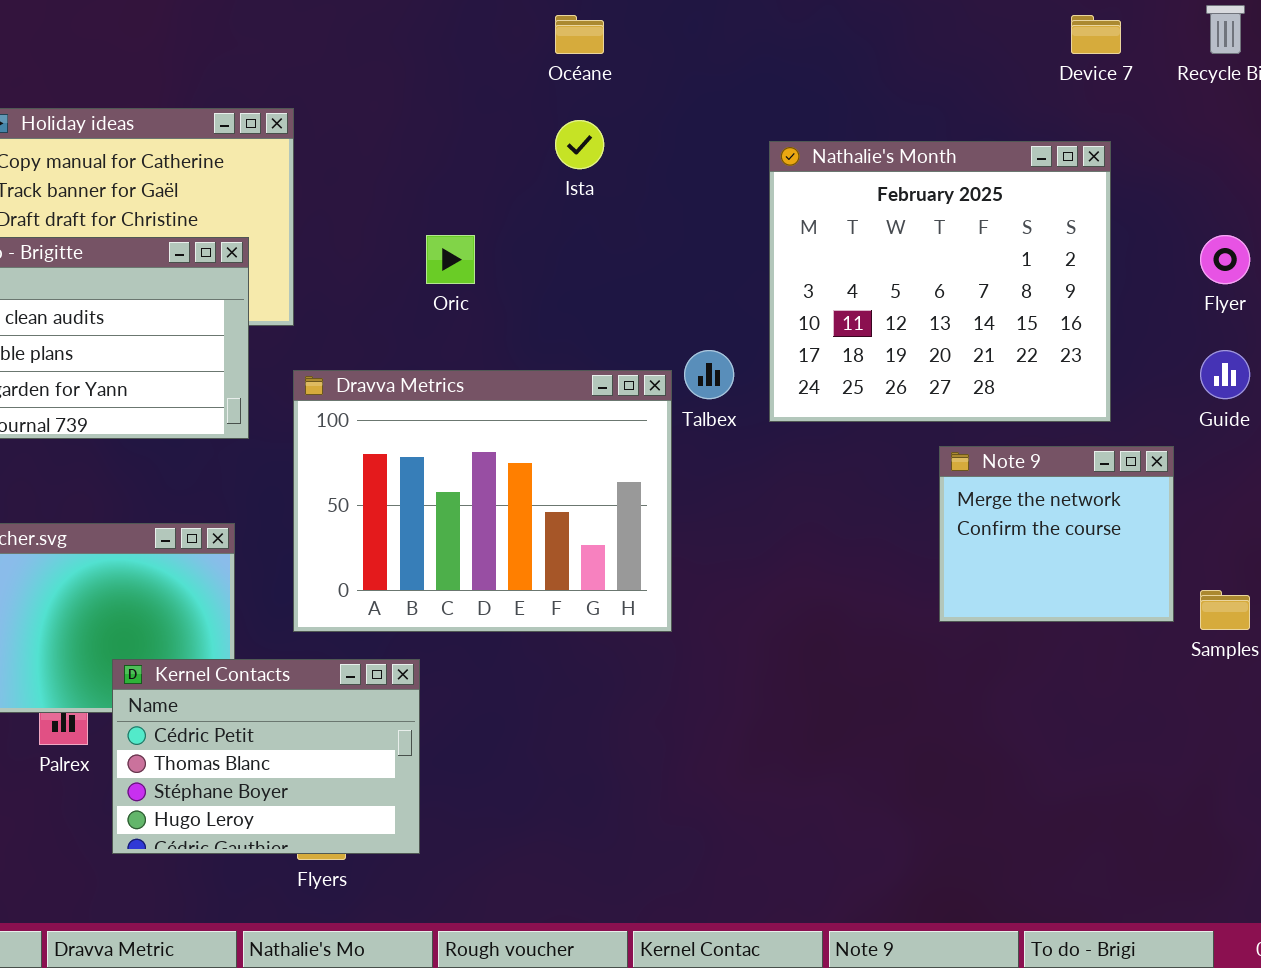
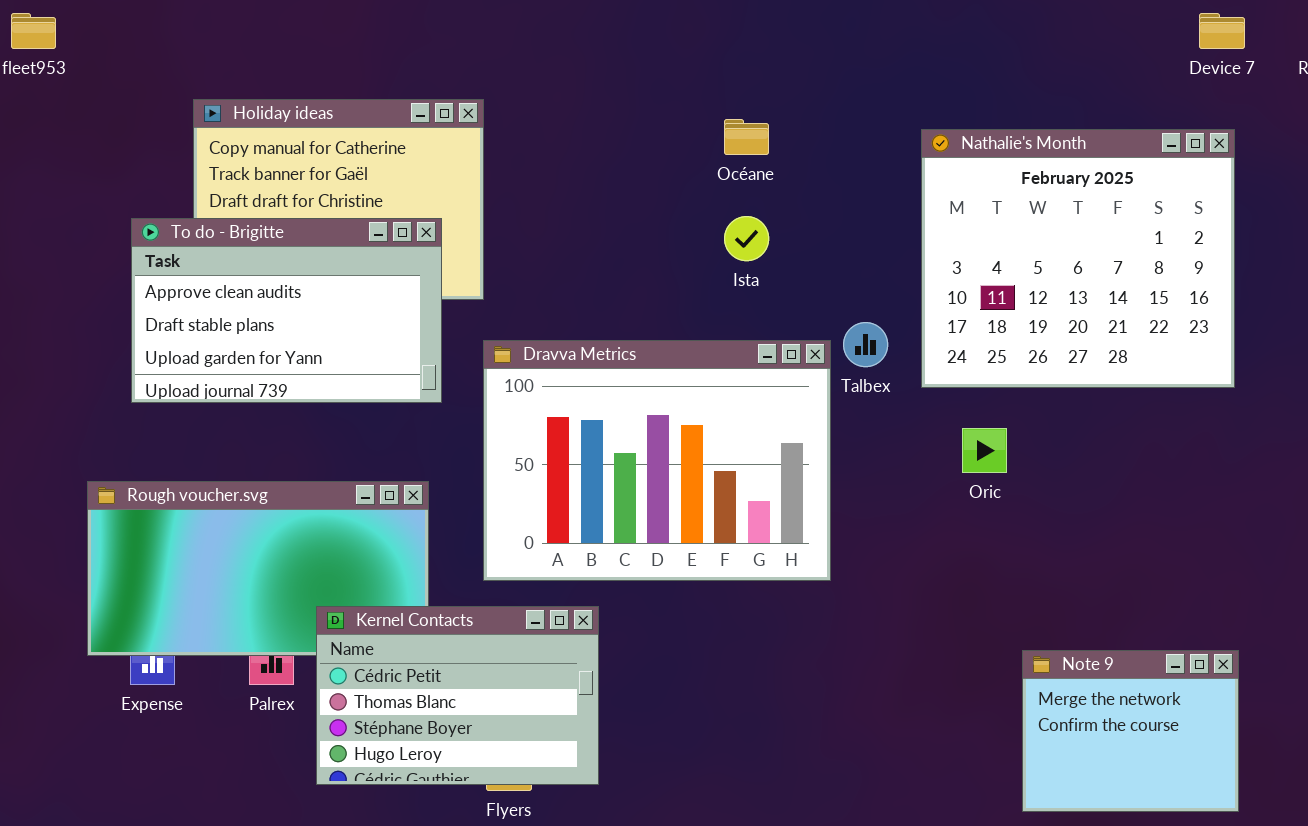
Océane: [555,15,604,54] -> [724,119,769,155], moved
Ista: [555,120,604,169] -> [724,216,769,261], moved
Oric: [426,235,475,284] -> [962,428,1007,473], moved
Note 9: [939,446,1174,622] -> [1022,650,1239,812], moved

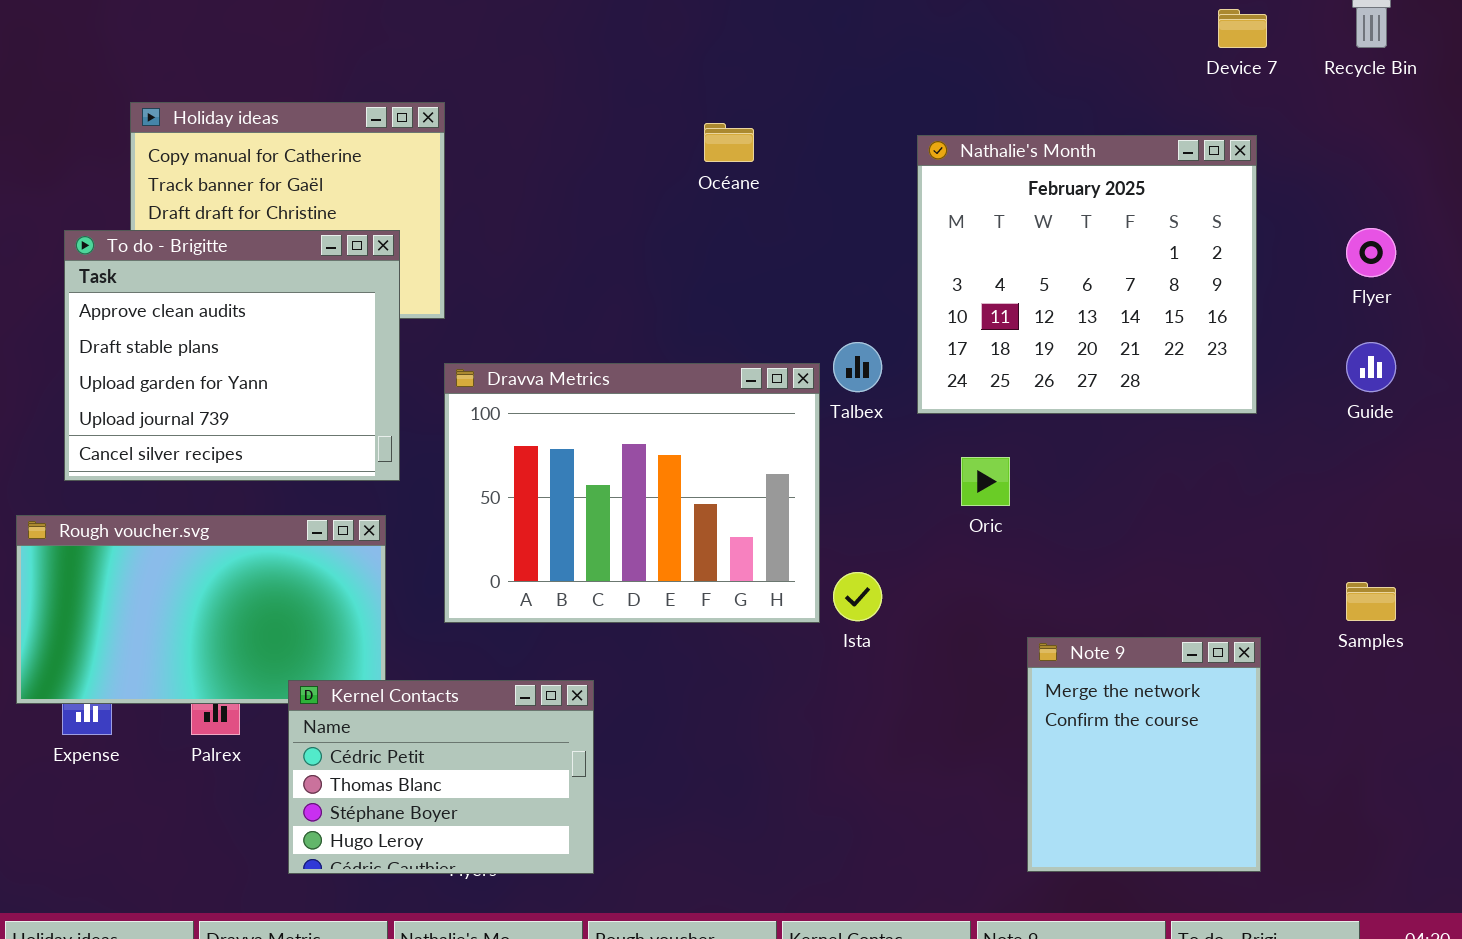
Ista: [724,216,769,261] -> [833,572,882,621], moved
To do - Brigitte: [131,218,442,403] -> [64,230,400,481], resized
Kernel Contacts: [316,606,599,785] -> [288,680,594,874], moved
Note 9: [1022,650,1239,812] -> [1027,637,1261,872], resized

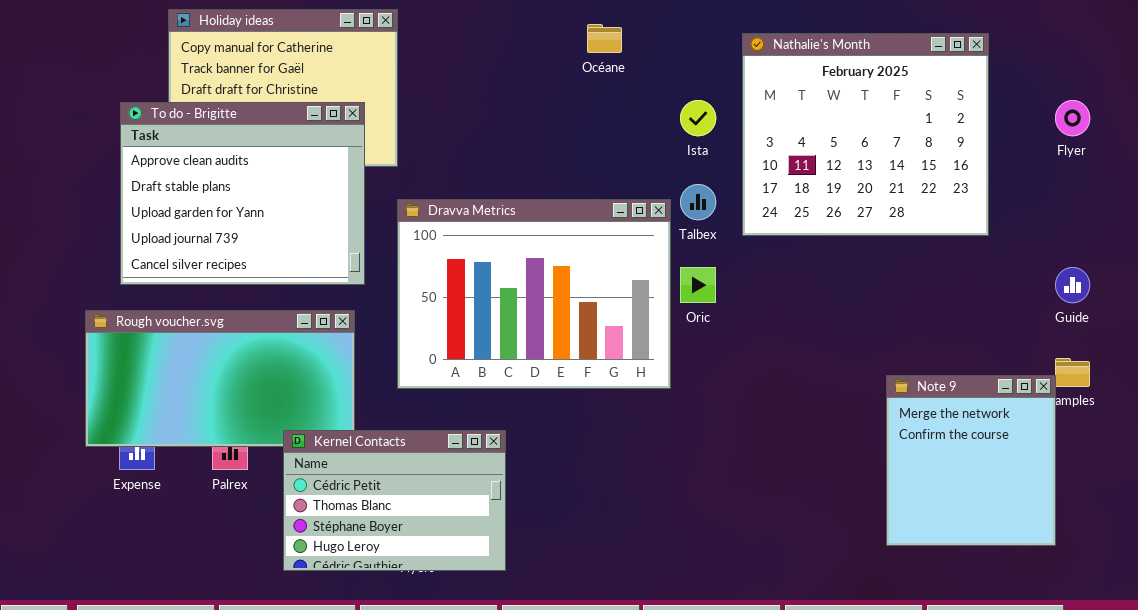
Guide: [1346,342,1396,392] -> [1055,267,1090,303], moved
Oric: [961,457,1010,506] -> [680,267,716,303], moved
Ista: [833,572,882,621] -> [680,100,716,136], moved
Note 9: [1027,637,1261,872] -> [886,375,1056,546], moved

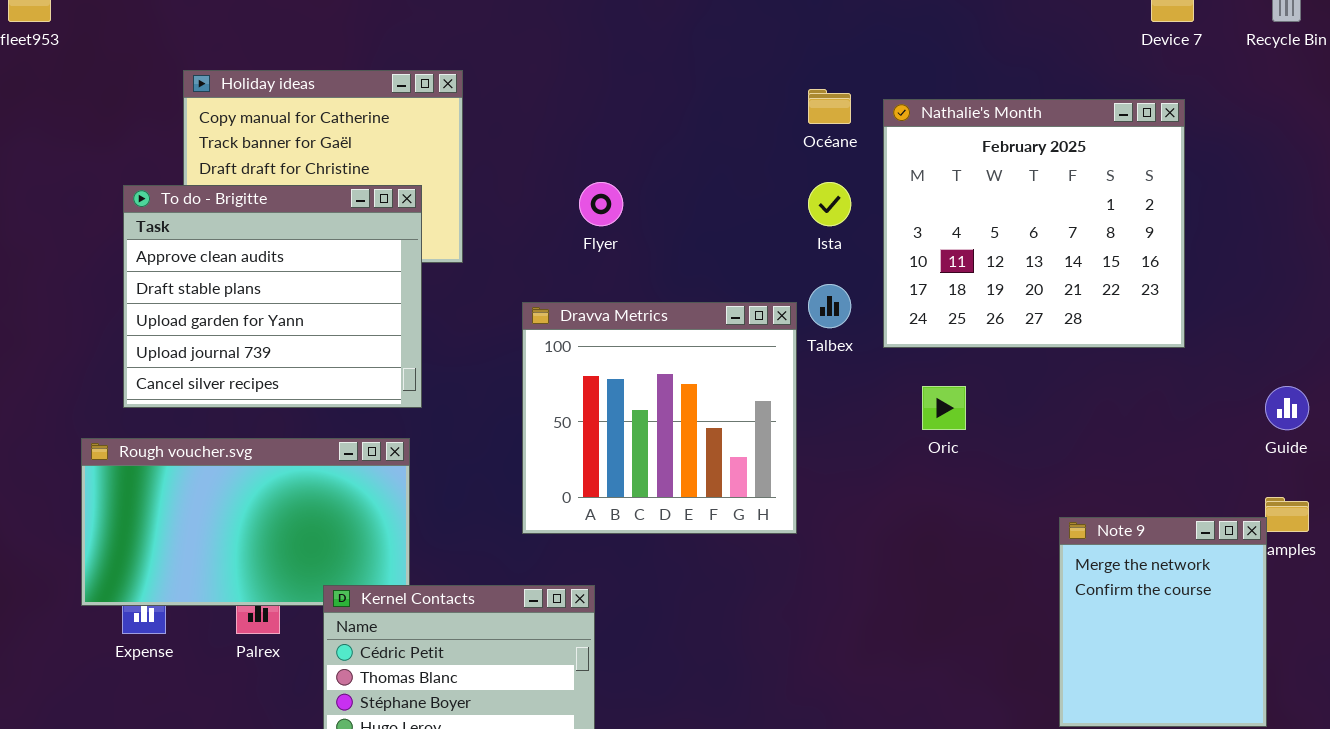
Océane: [587,24,622,53] -> [808,89,851,124], moved
Flyer: [1055,100,1090,136] -> [579,182,623,226], moved
Dravva Metrics: [397,199,671,389] -> [522,302,797,534], resized
Oric: [680,267,716,303] -> [922,386,966,430], moved

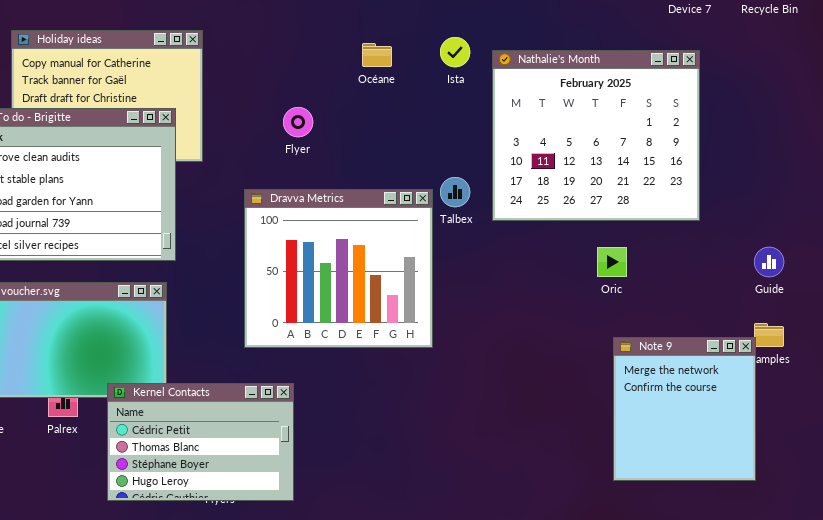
Océane: [808,89,851,124] -> [362,43,392,67], moved
Ista: [808,182,851,226] -> [440,37,470,67], moved
Oric: [922,386,966,430] -> [597,247,627,277], moved

